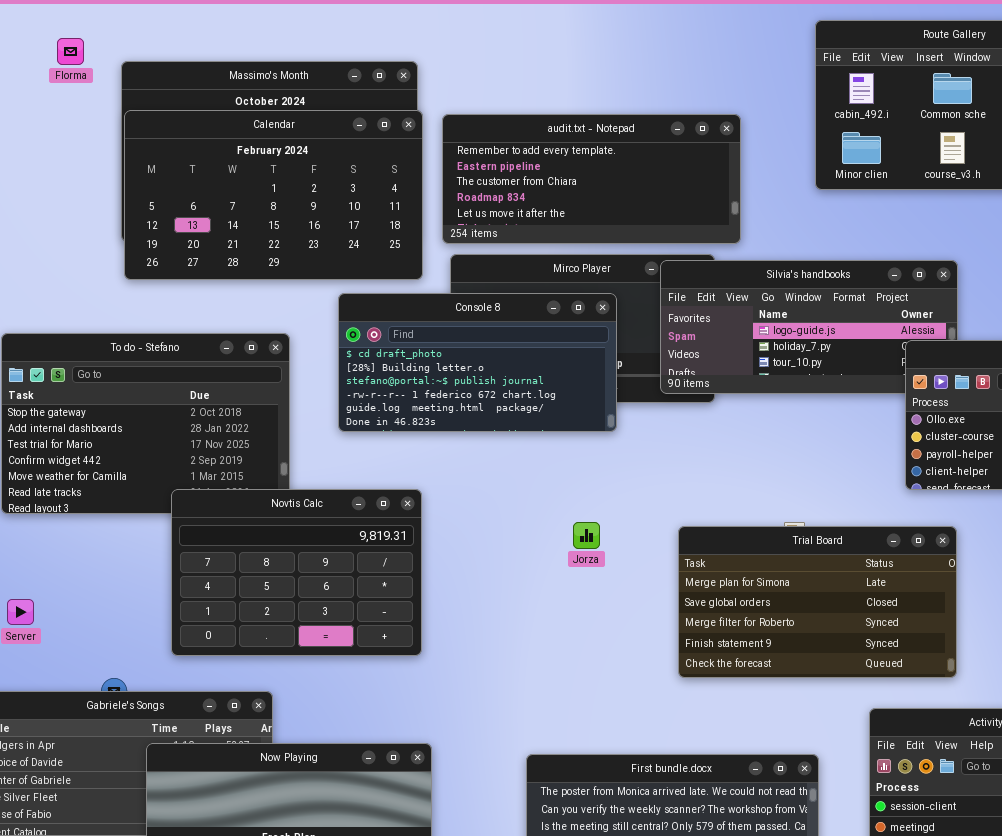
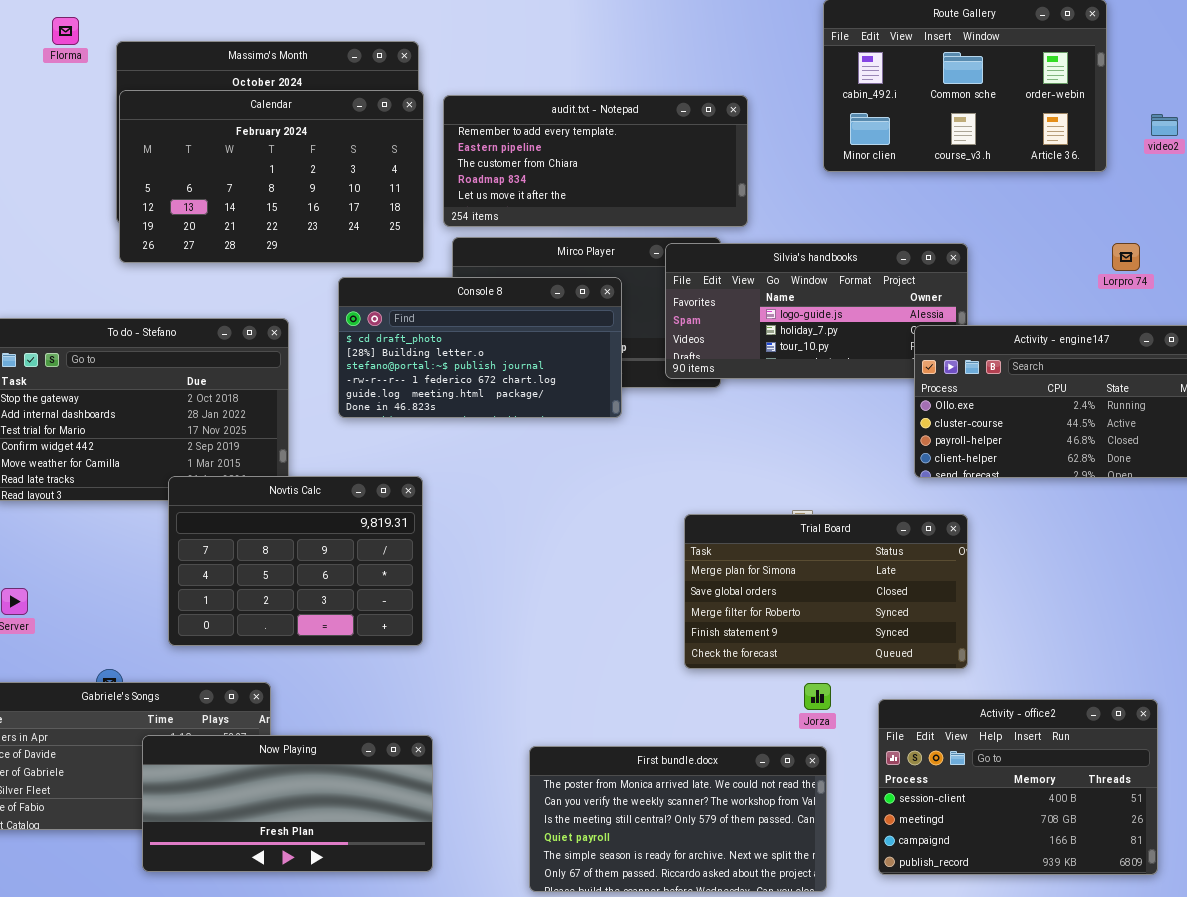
Jorza: [573,522,600,549] -> [804,683,831,710], moved

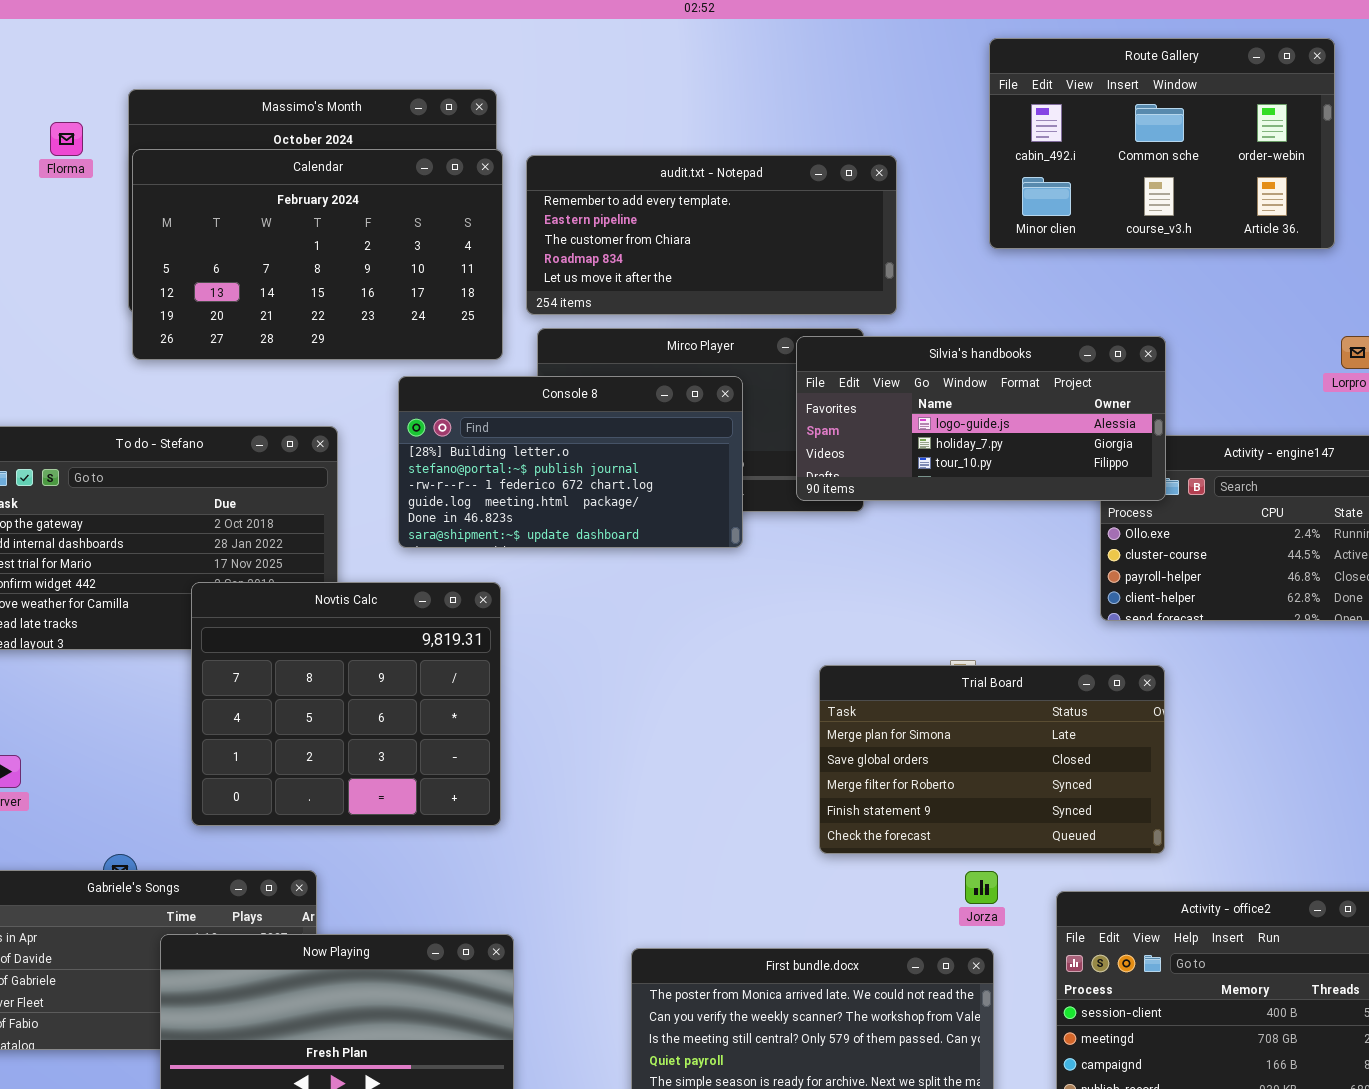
Florma: [52,17,79,45] -> [50,122,83,156], moved
Silvia's handbooks: [665,243,968,379] -> [796,336,1166,501], raised
Console 8: [338,277,622,418] -> [398,376,743,548], scrolled down 1 row
Novtis Calc: [168,476,423,646] -> [191,582,501,826], resized

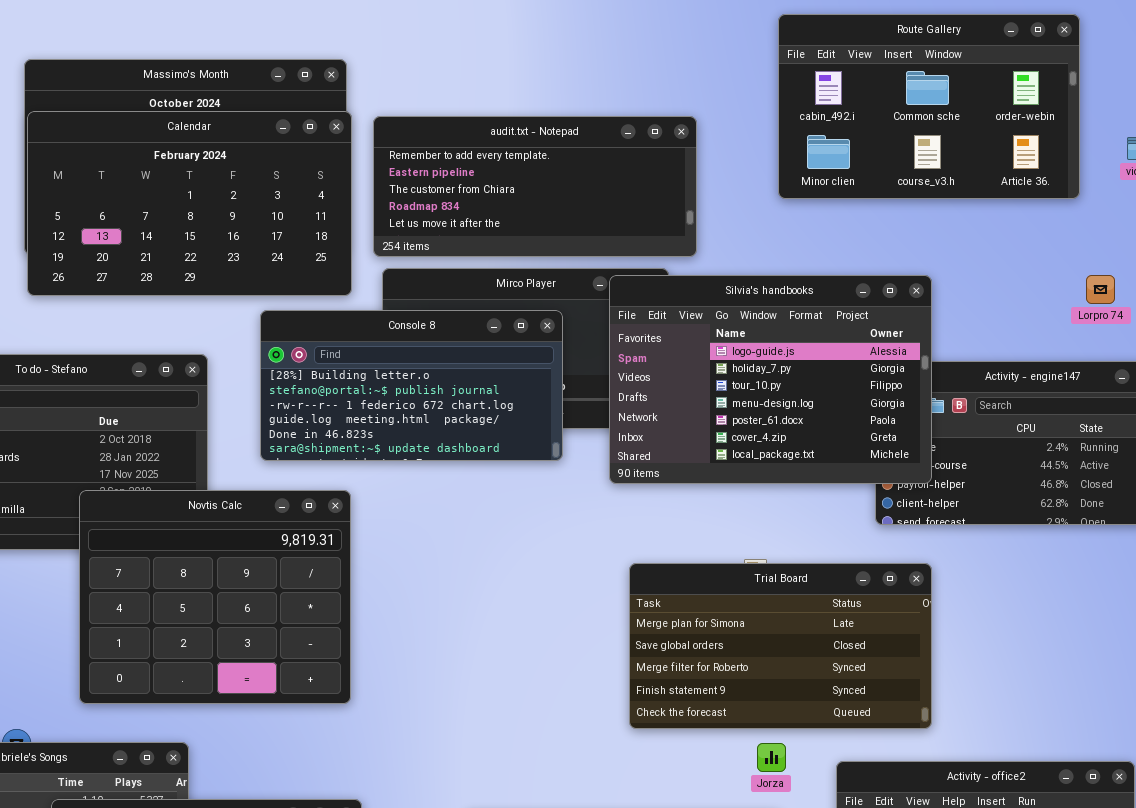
Silvia's handbooks: [796,336,1166,501] -> [609,275,932,484], resized

